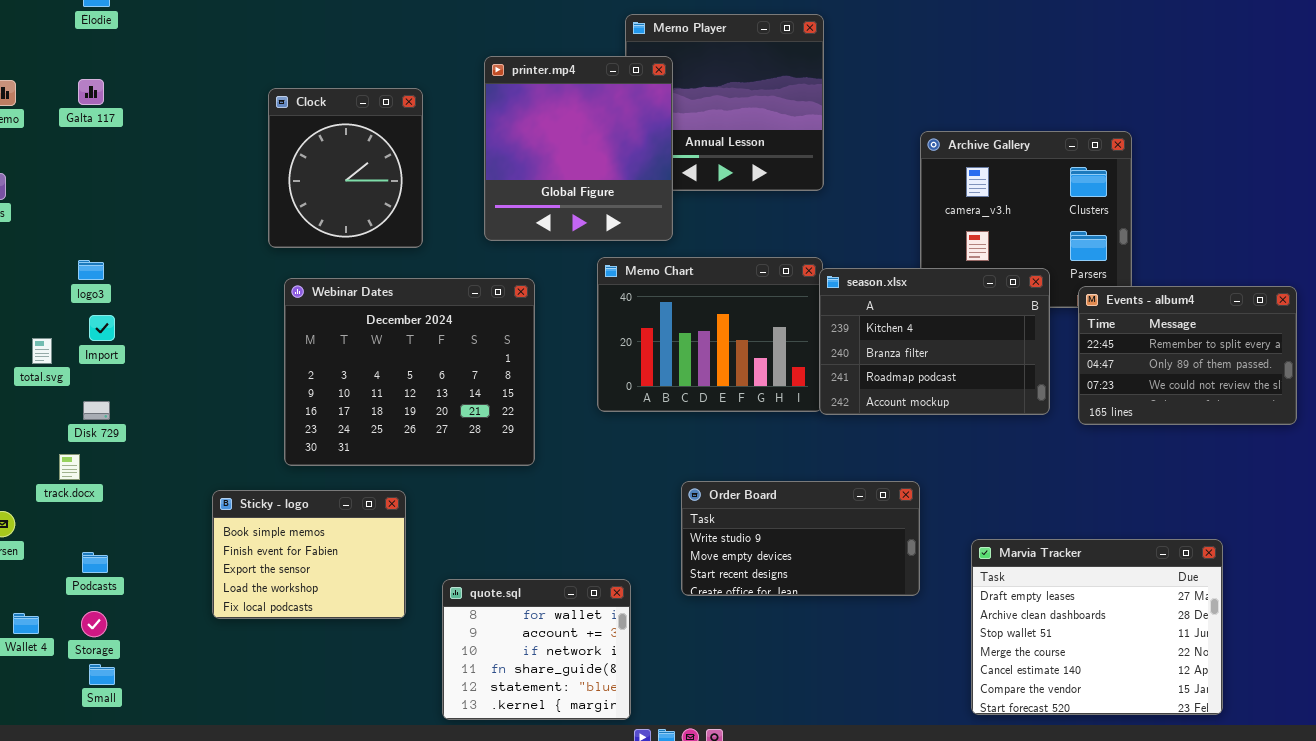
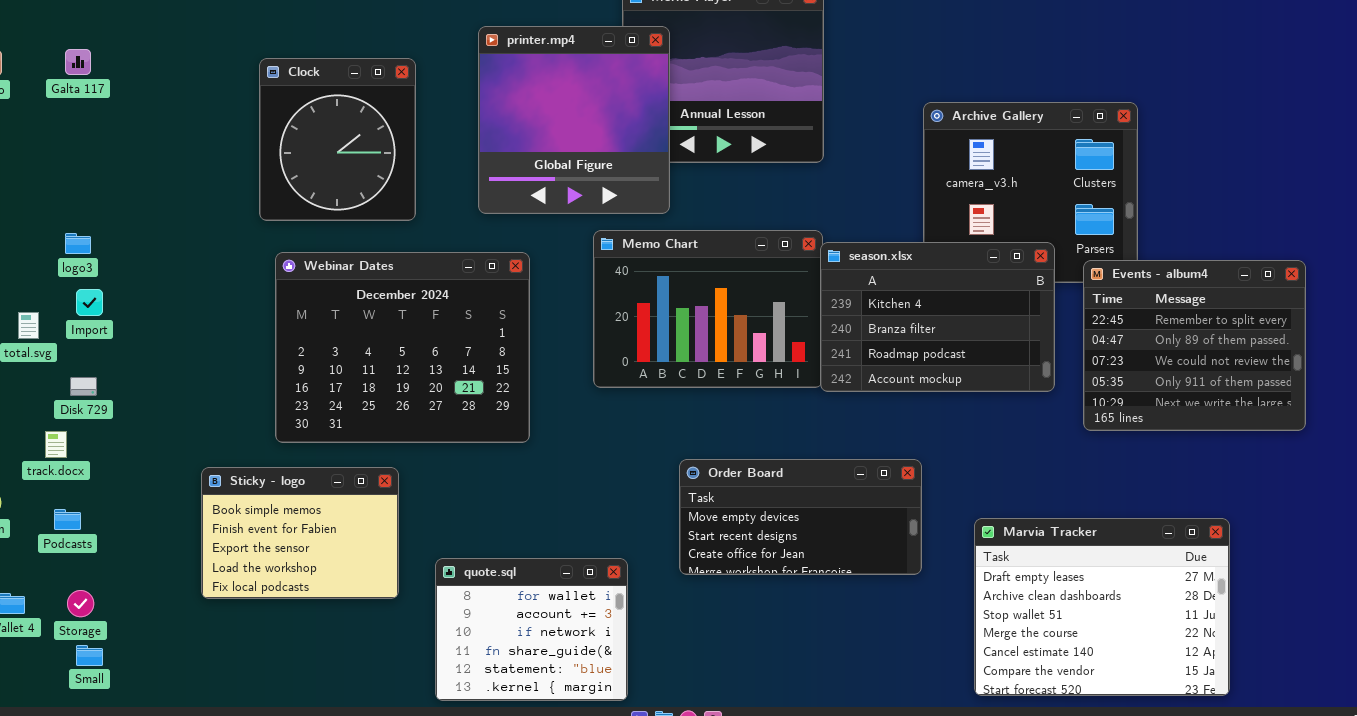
Events - album4: [1078,286,1297,425] -> [1083,260,1306,431], resized
Order Board: [681,481,920,596] -> [679,459,922,575], scrolled down 1 row
Podcasts: [82,552,108,573] -> [54,509,81,530], moved

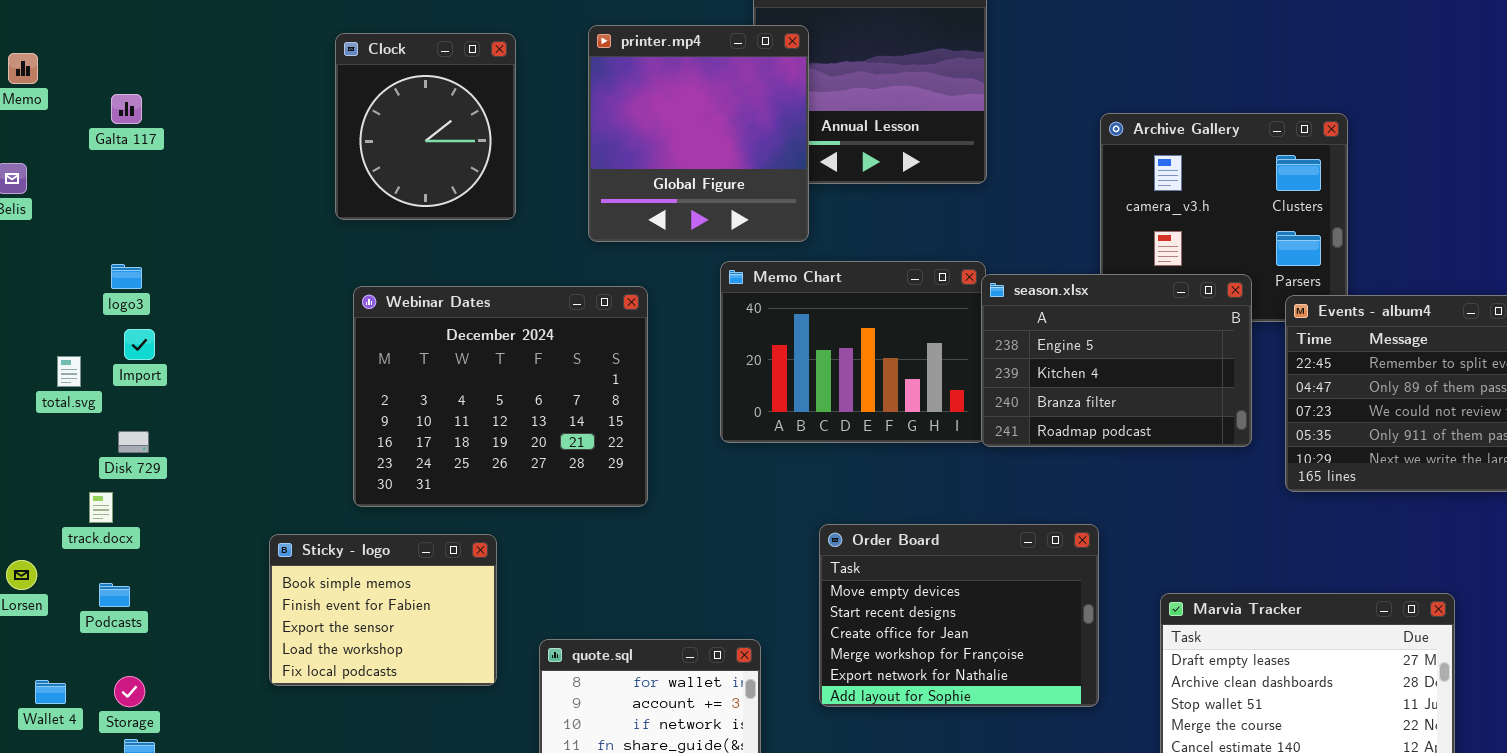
Galta 117: [65,49,91,75] -> [111,94,142,124], moved
Clock: [259,58,416,221] -> [335,33,516,220], moved
season.xlsx: [820,242,1055,392] -> [981,274,1252,447], scrolled up 1 row
Order Board: [679,459,922,575] -> [819,524,1099,707], resized

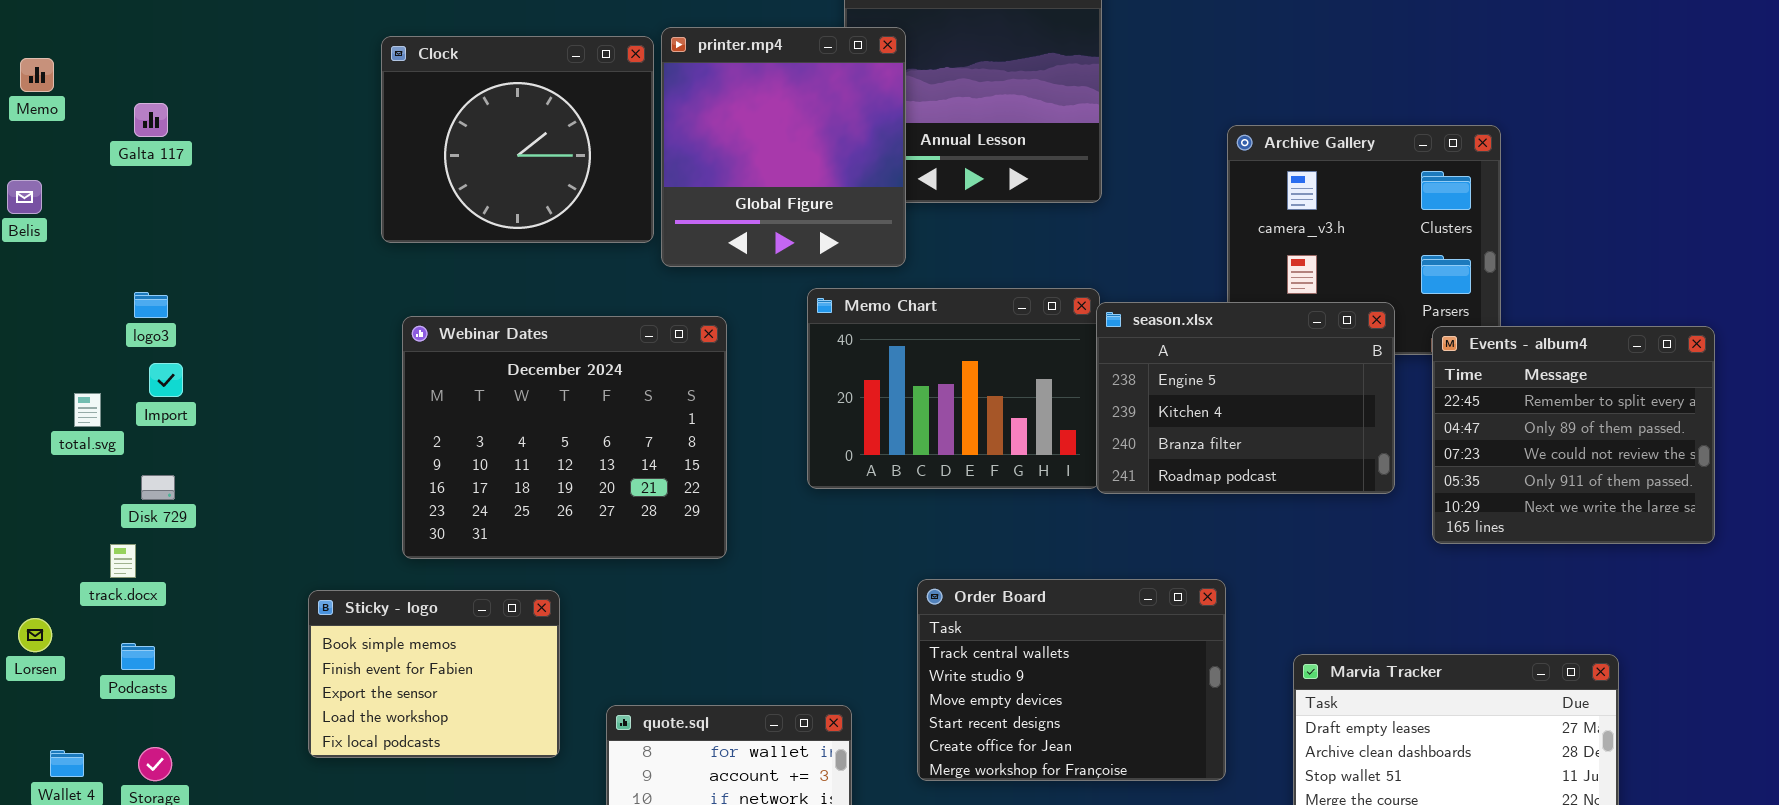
Clock: [335,33,516,220] -> [381,36,654,243], resized
Order Board: [819,524,1099,707] -> [917,579,1226,781], scrolled up 2 rows

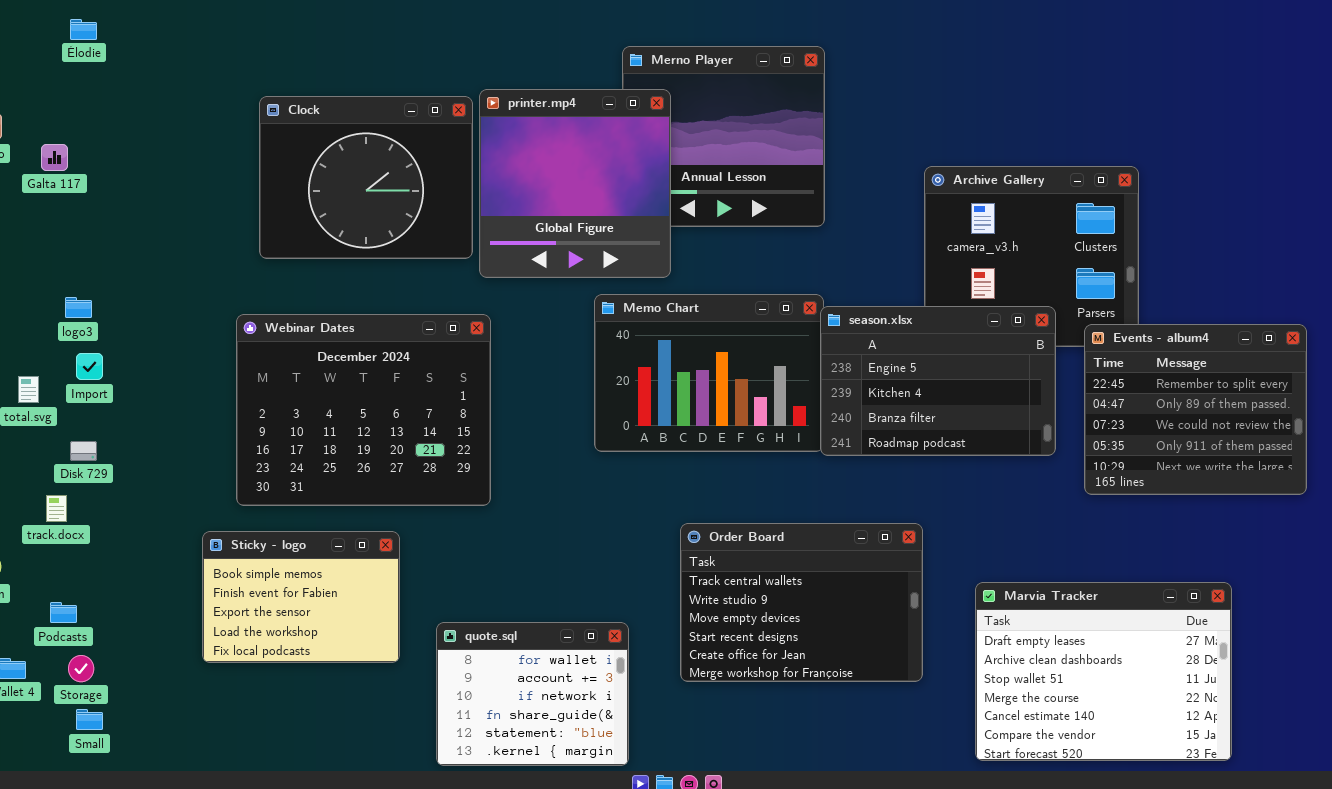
Galta 117: [134,103,168,137] -> [41,144,68,171], moved
Webinar Dates: [402,316,727,559] -> [236,314,491,506], moved
Podcasts: [121,643,155,670] -> [50,602,77,623], moved

